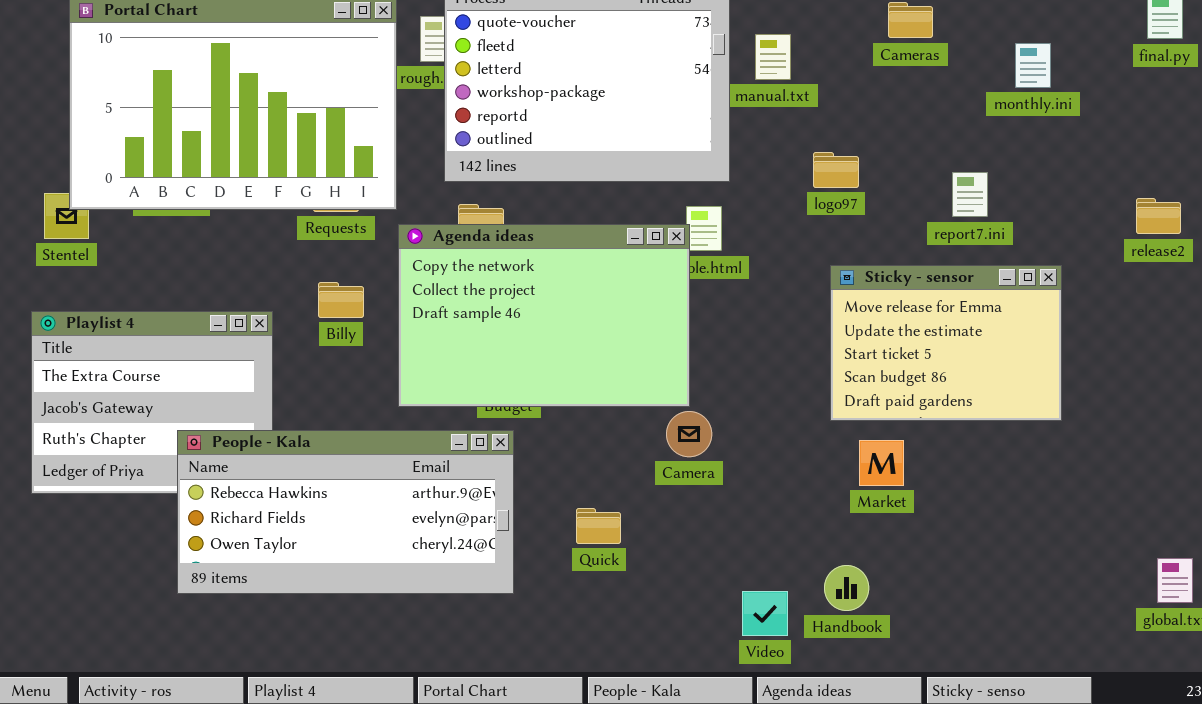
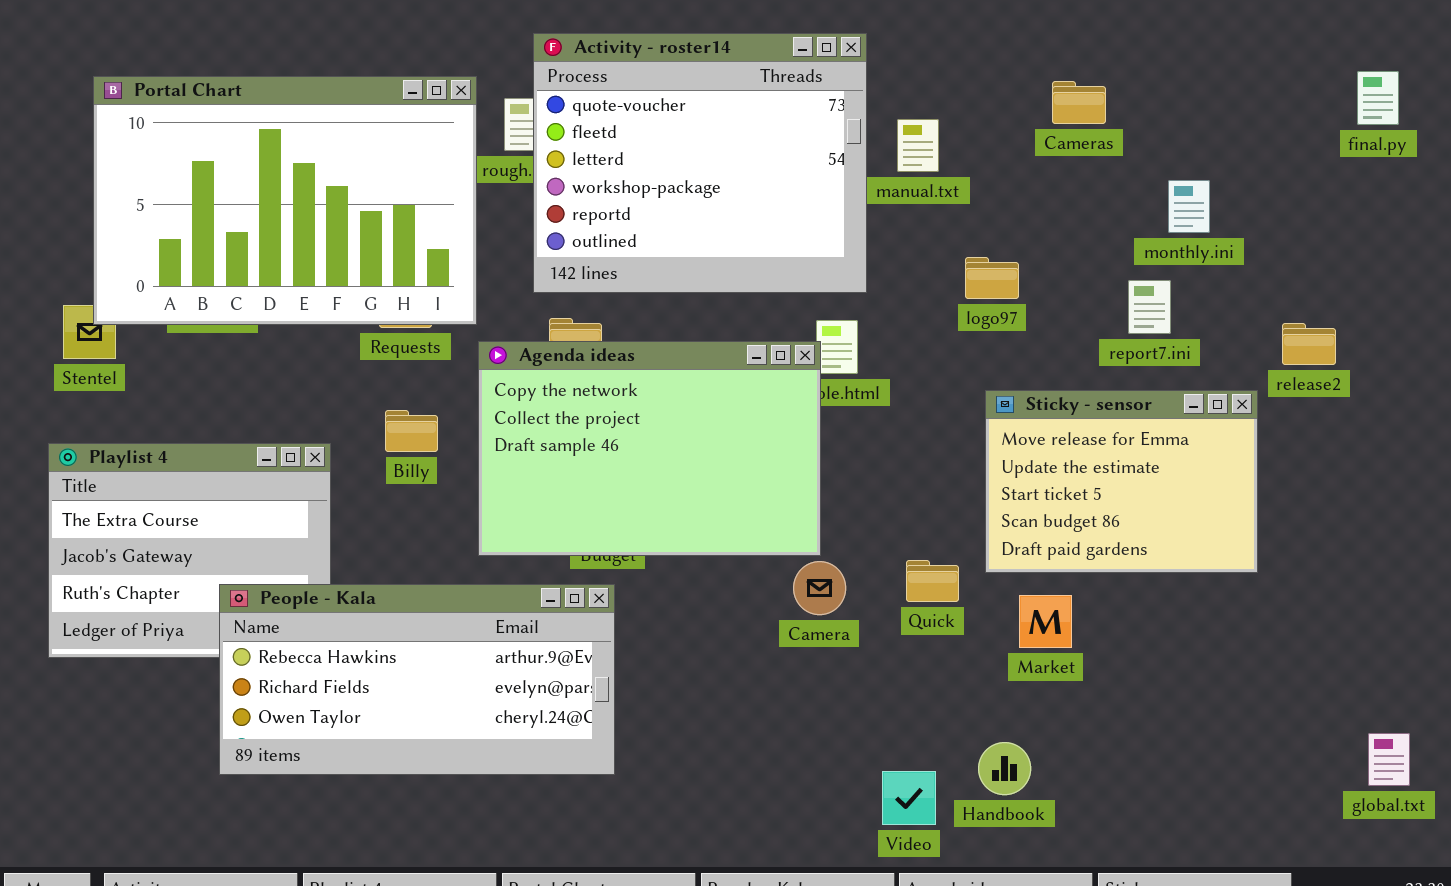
monthly.ini: [1015,43,1051,88] -> [1168,180,1210,233], moved
release2: [1136,198,1181,234] -> [1282,323,1336,365], moved
Quick: [576,508,621,544] -> [906,560,959,602], moved

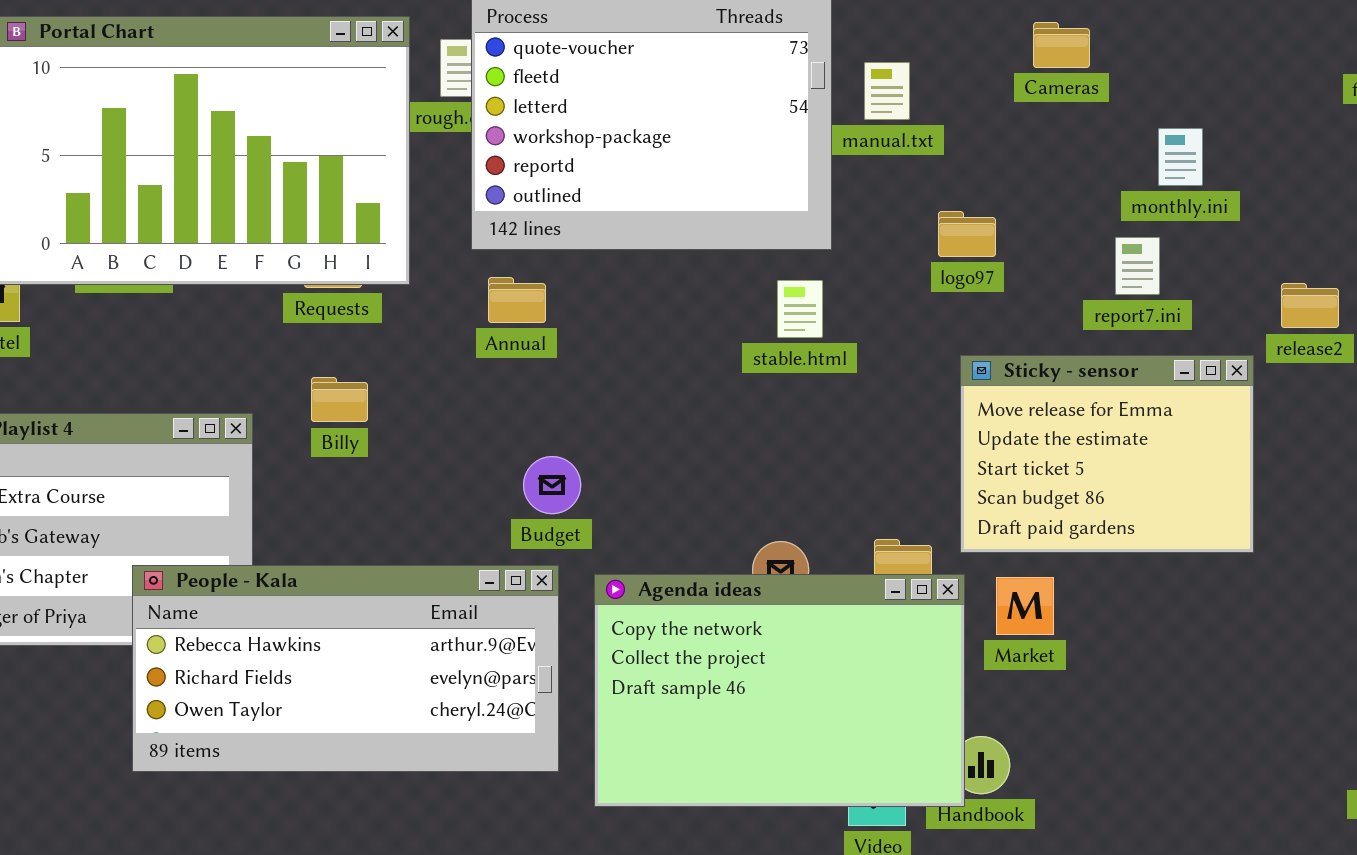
Agenda ideas: [478,341,821,556] -> [594,574,965,807], moved

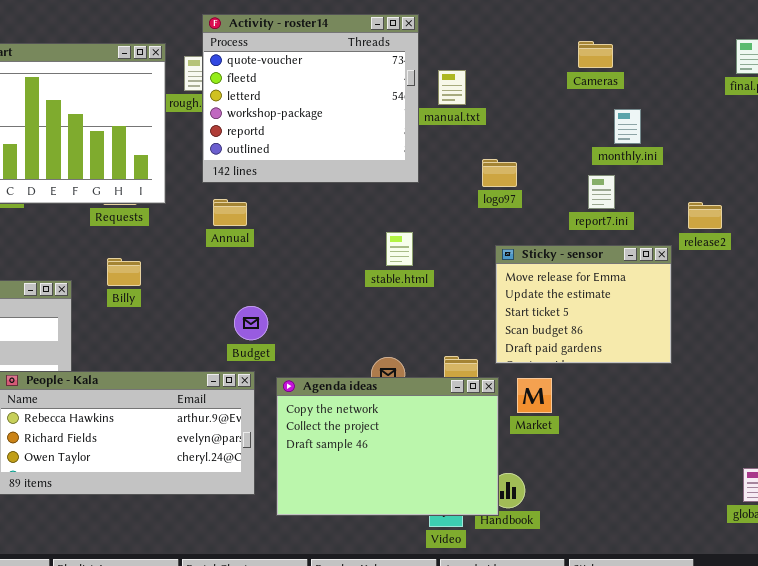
Cameras: [1033,22,1090,68] -> [578,41,613,68], moved
stable.html: [777,280,823,338] -> [386,232,413,266], moved

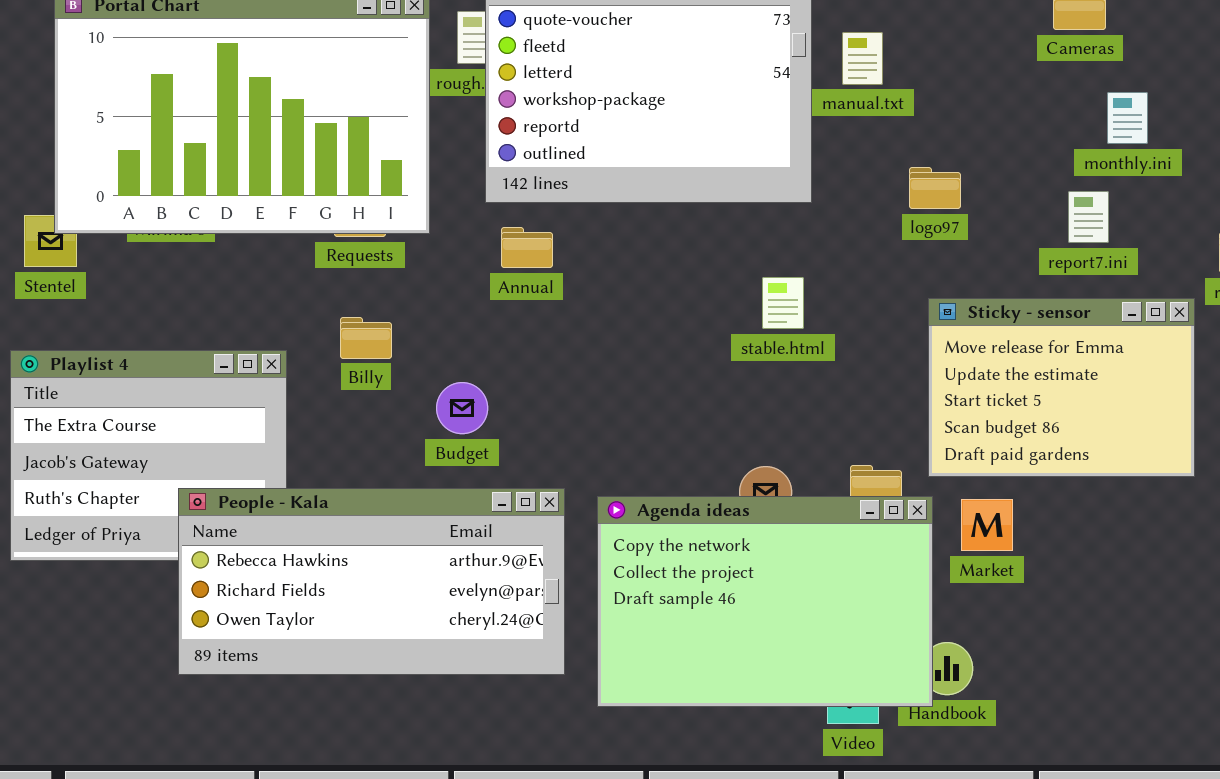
Budget: [234,306,268,340] -> [436,382,488,434], moved

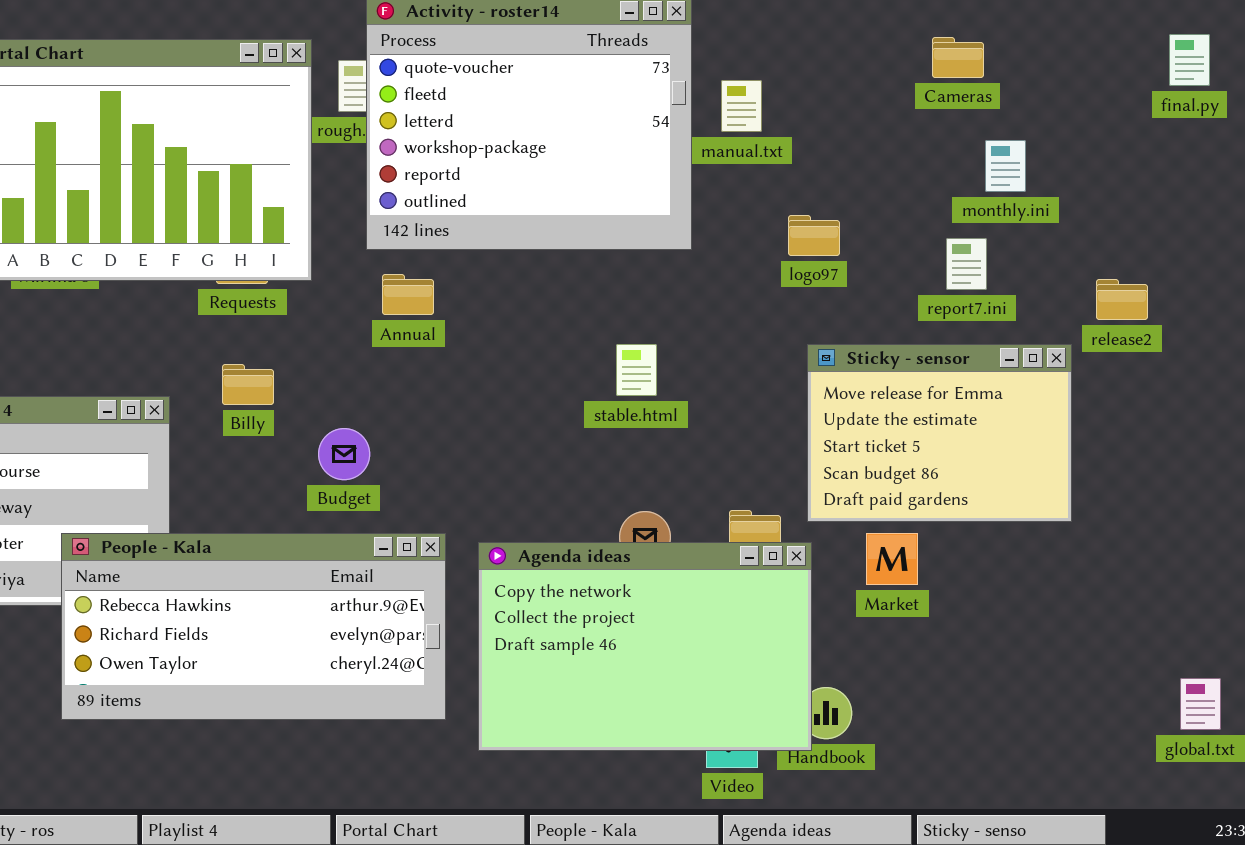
stable.html: [762,277,804,329] -> [616,344,657,396], moved
Market: [961,499,1013,551] -> [866,533,918,585], moved

